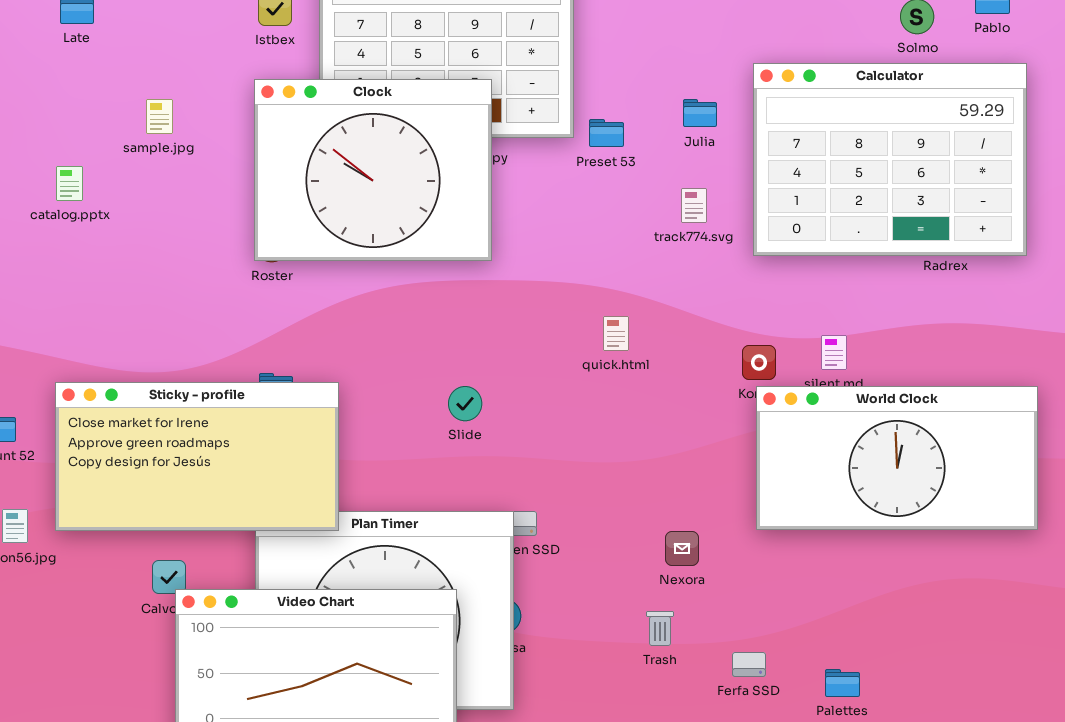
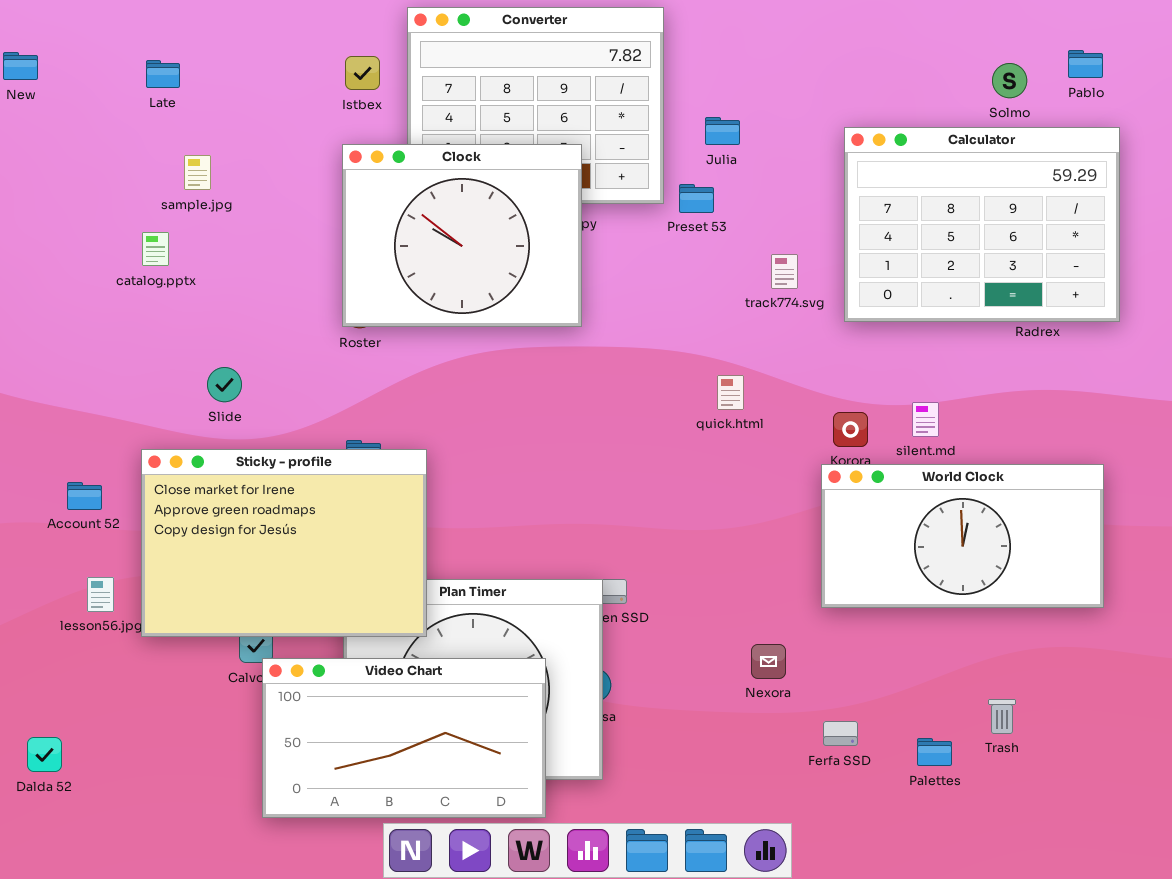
sample.jpg: [146,99,173,134] -> [184,155,211,190], moved
Julia: [683,99,717,127] -> [705,117,740,145], moved
quick.html: [603,316,629,351] -> [717,375,744,410], moved
Sticky - profile: [55,382,339,531] -> [141,449,427,637], resized
Slide: [448,386,482,421] -> [207,367,242,402], moved
World Clock: [756,386,1038,530] -> [821,464,1104,608], moved
Nexora: [665,531,699,566] -> [751,644,786,679], moved
Trash: [646,611,674,646] -> [988,699,1016,734], moved

